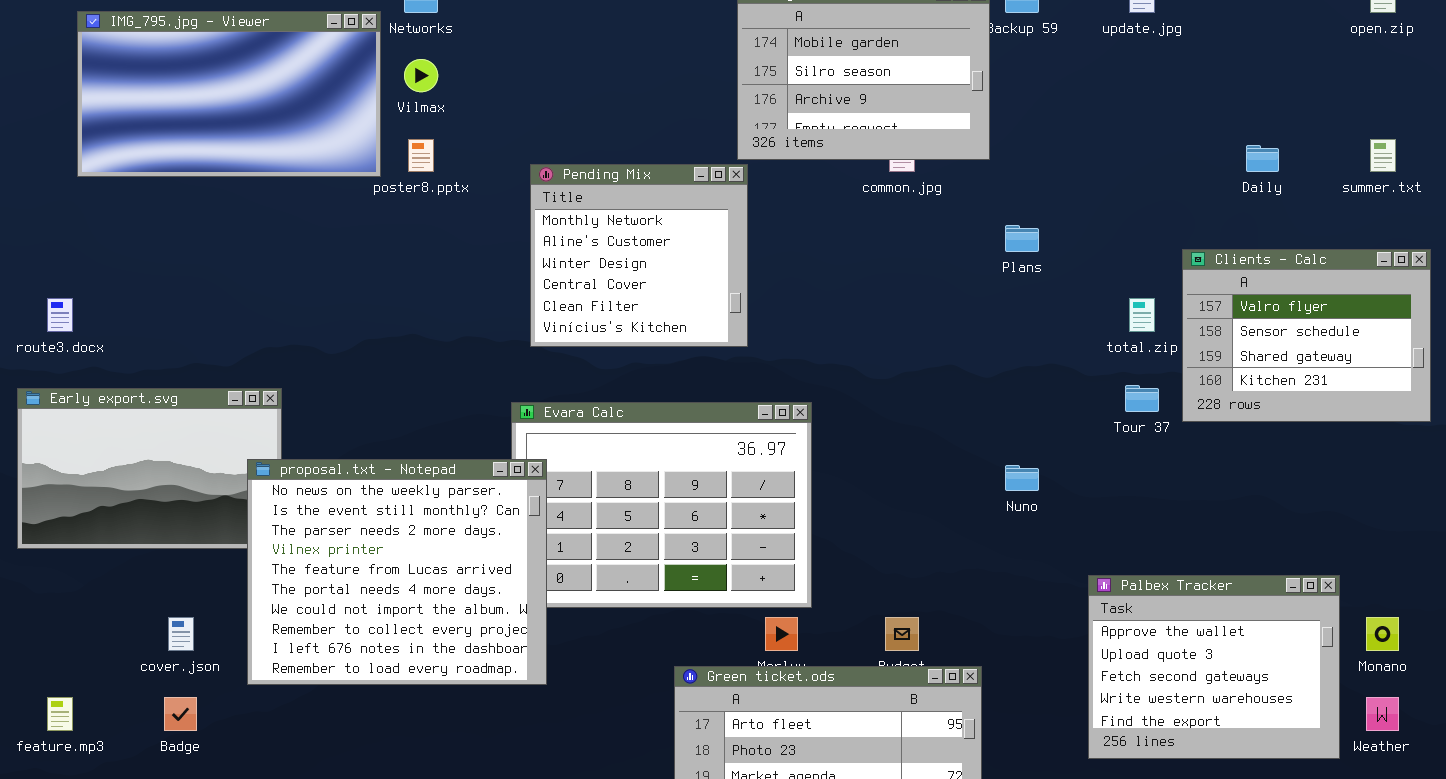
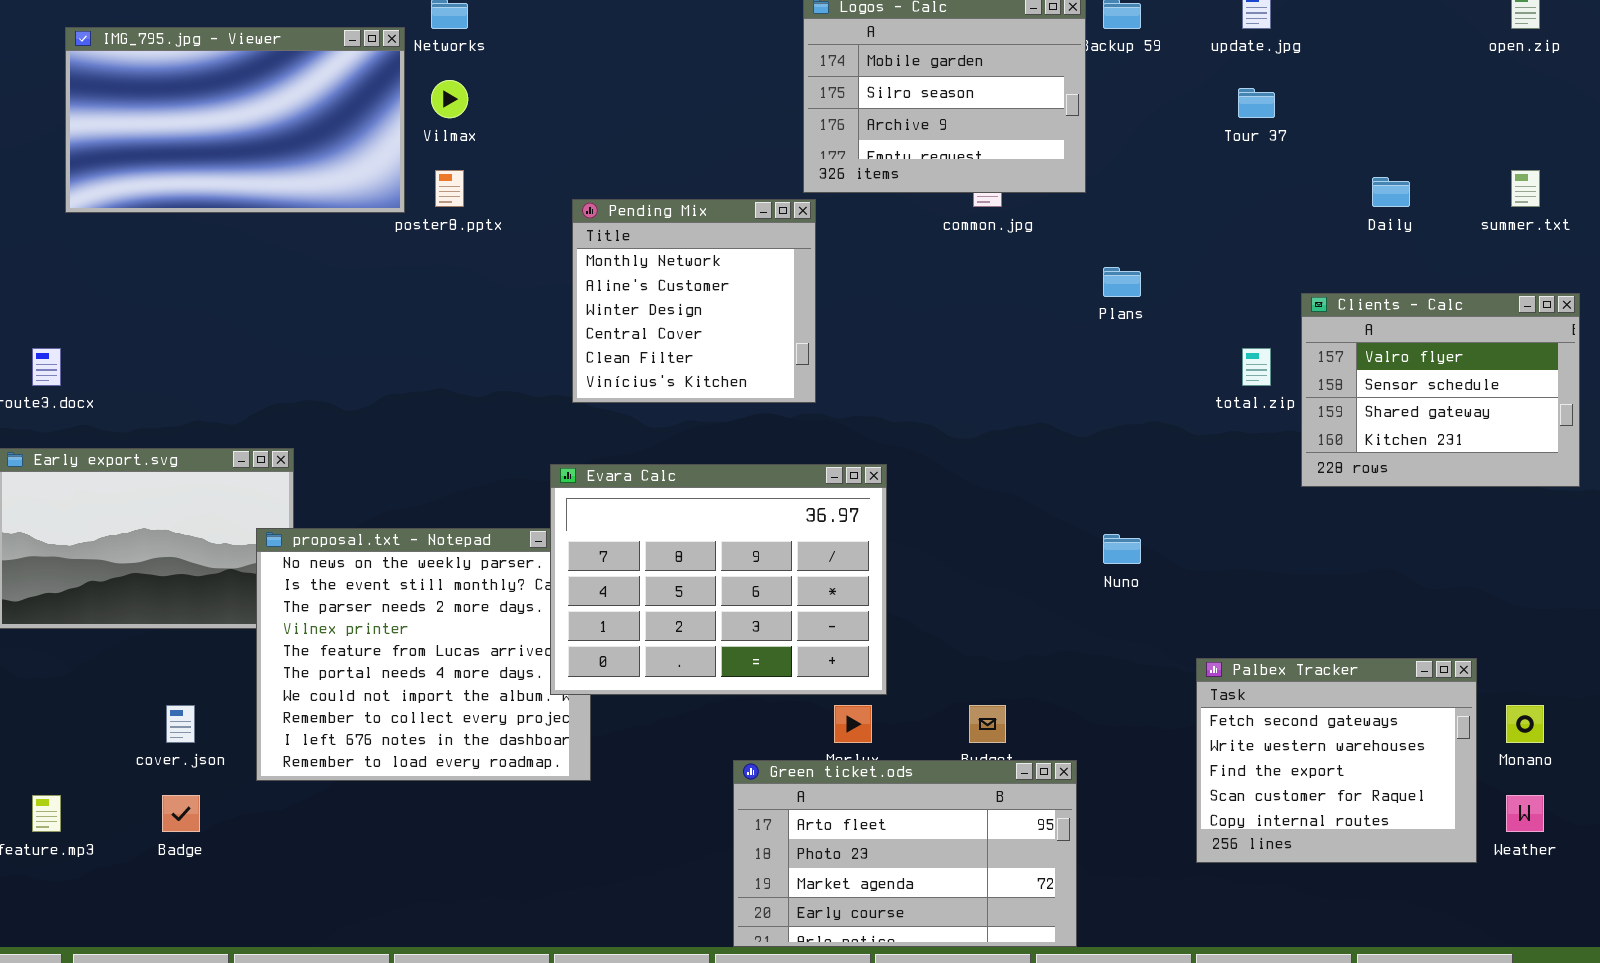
Tour 37: [1125,385,1159,412] -> [1238,88,1275,118], moved
Evara Calc: [511,402,812,608] -> [550,464,887,695], raised
Palbex Tracker: [1088,575,1340,759] -> [1196,658,1477,863], scrolled down 2 rows

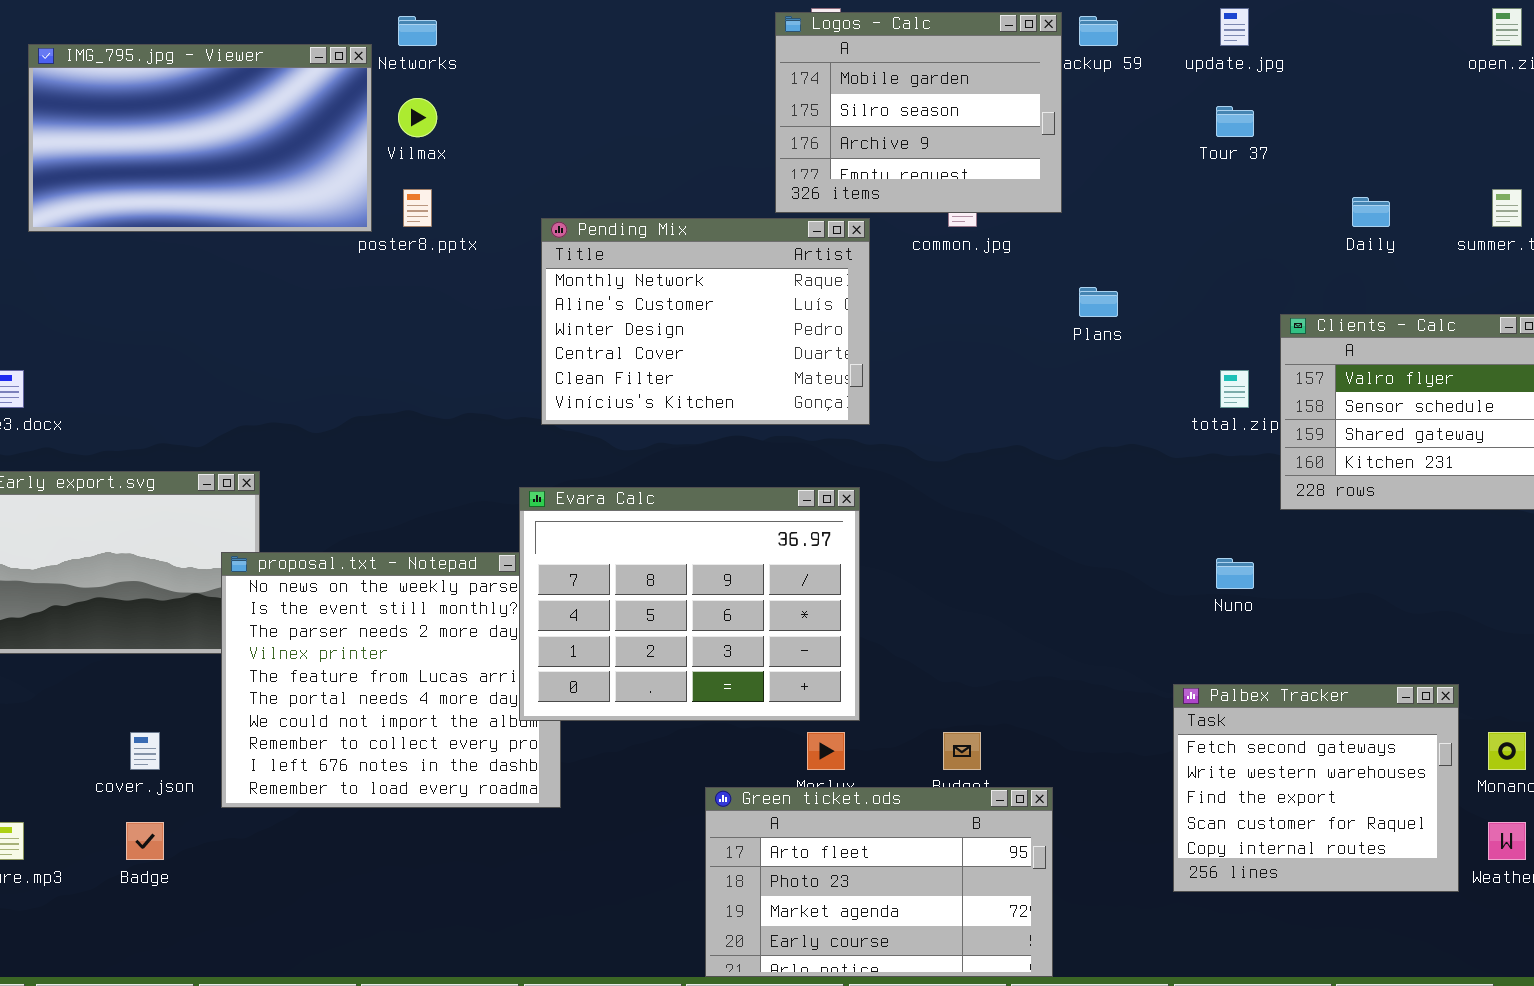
Pending Mix: [572,199,816,403] -> [541,218,870,425], resized
Nuno: [1103,534,1141,564] -> [1216,558,1254,589], moved

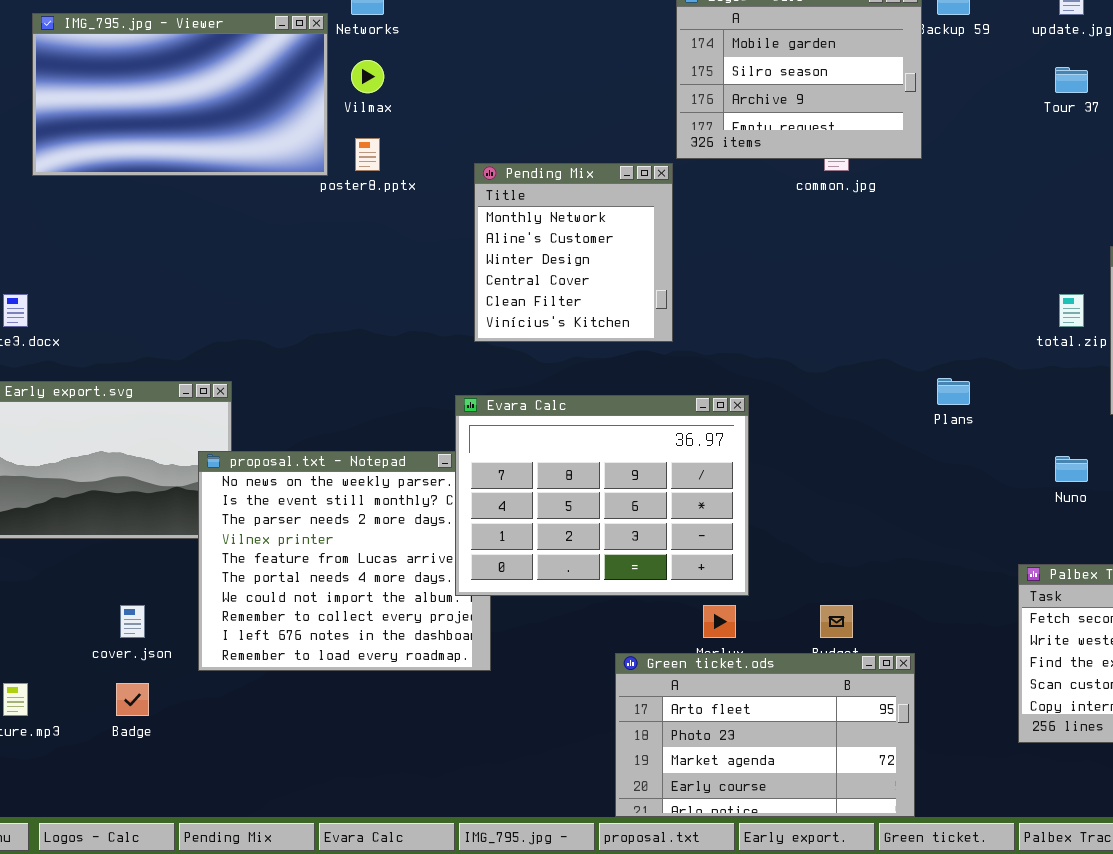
Pending Mix: [541,218,870,425] -> [474,163,673,342], resized
Plans: [1079,287,1118,317] -> [937,378,970,405], moved

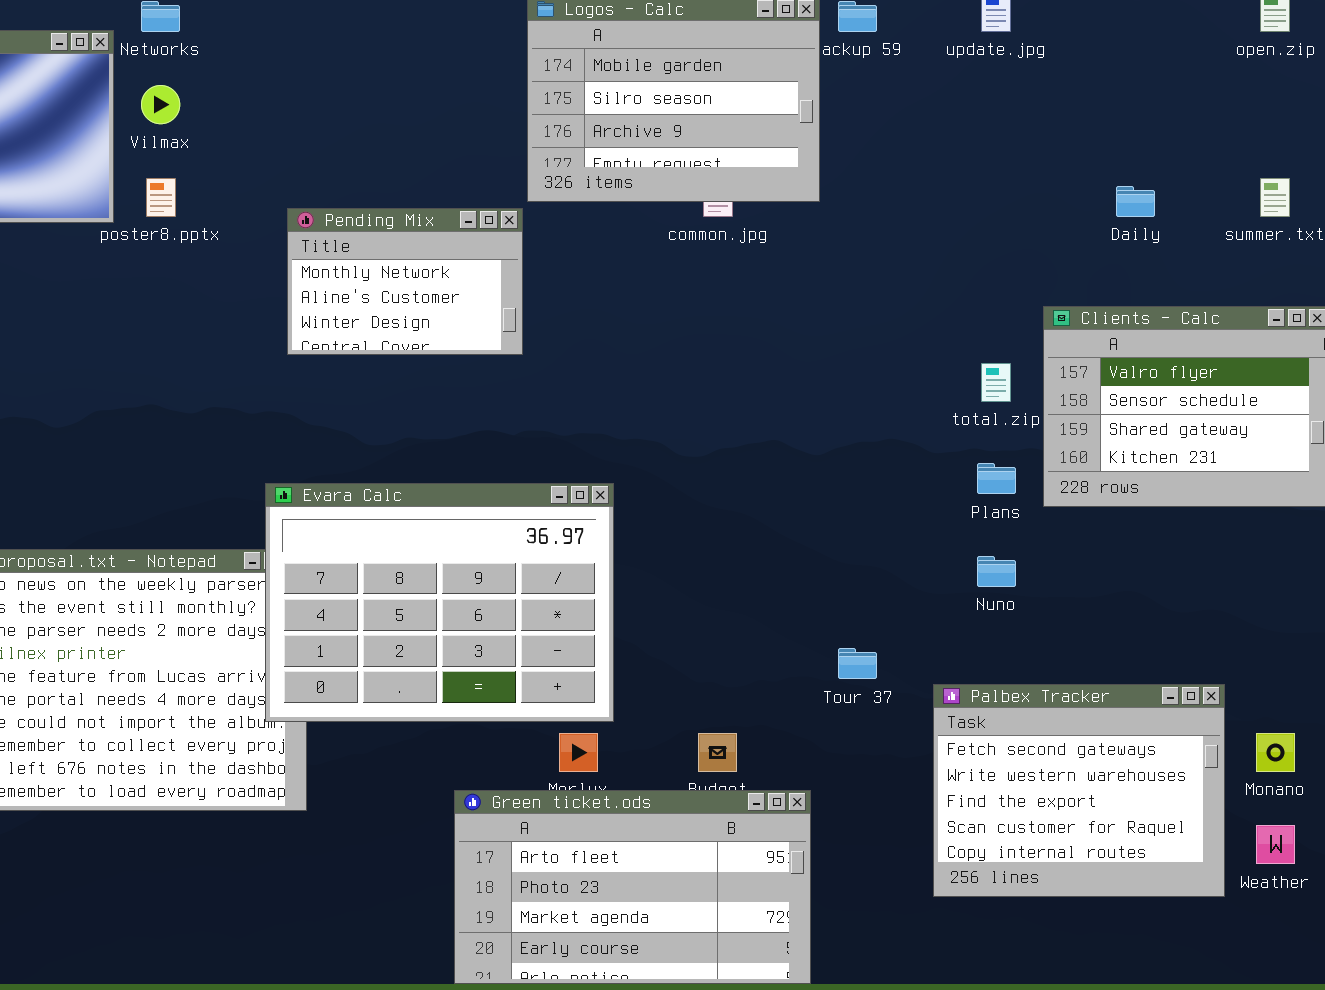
Tour 37: [1055,67,1088,93] -> [838,648,877,679], moved
Pending Mix: [474,163,673,342] -> [287,208,523,355], resized
Plans: [937,378,970,405] -> [977,463,1016,494], moved

